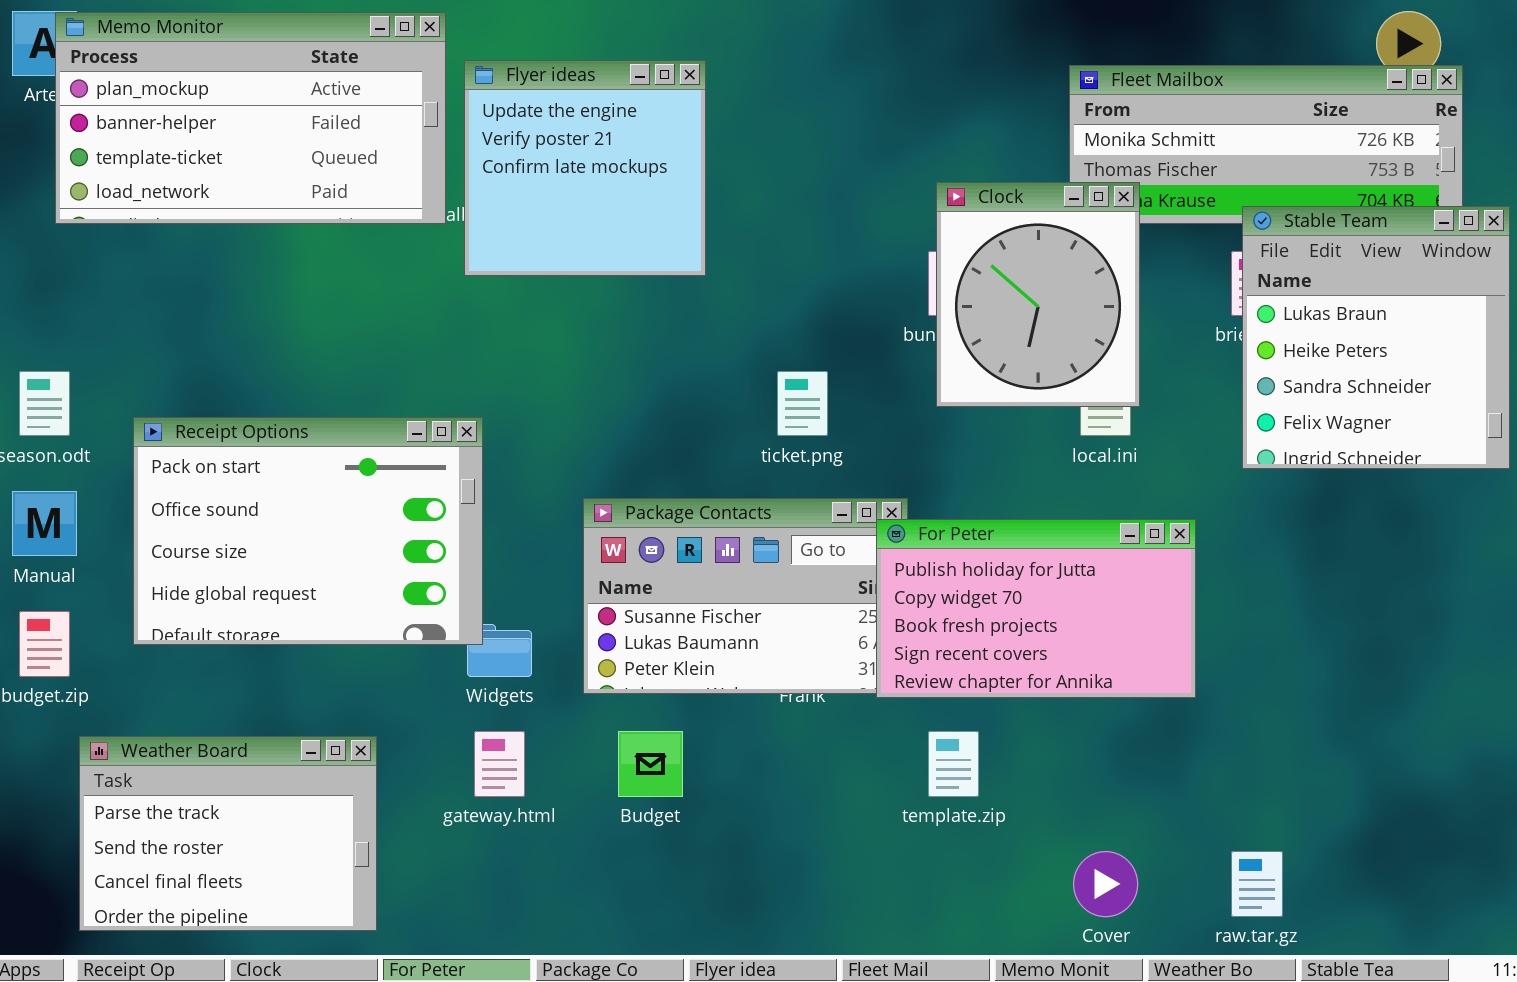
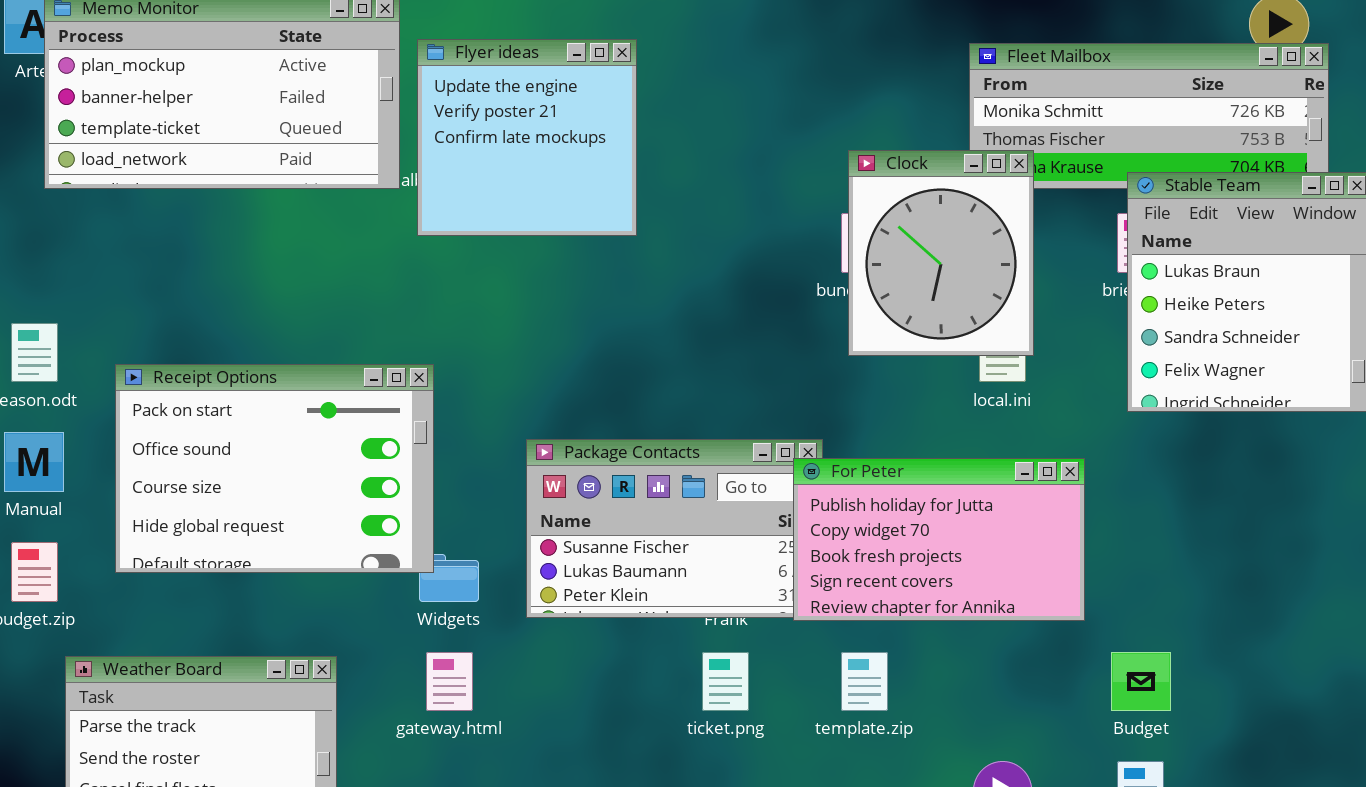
ticket.png: [777,371,828,436] -> [702,652,749,711], moved
Budget: [618,731,683,797] -> [1111,652,1171,711], moved

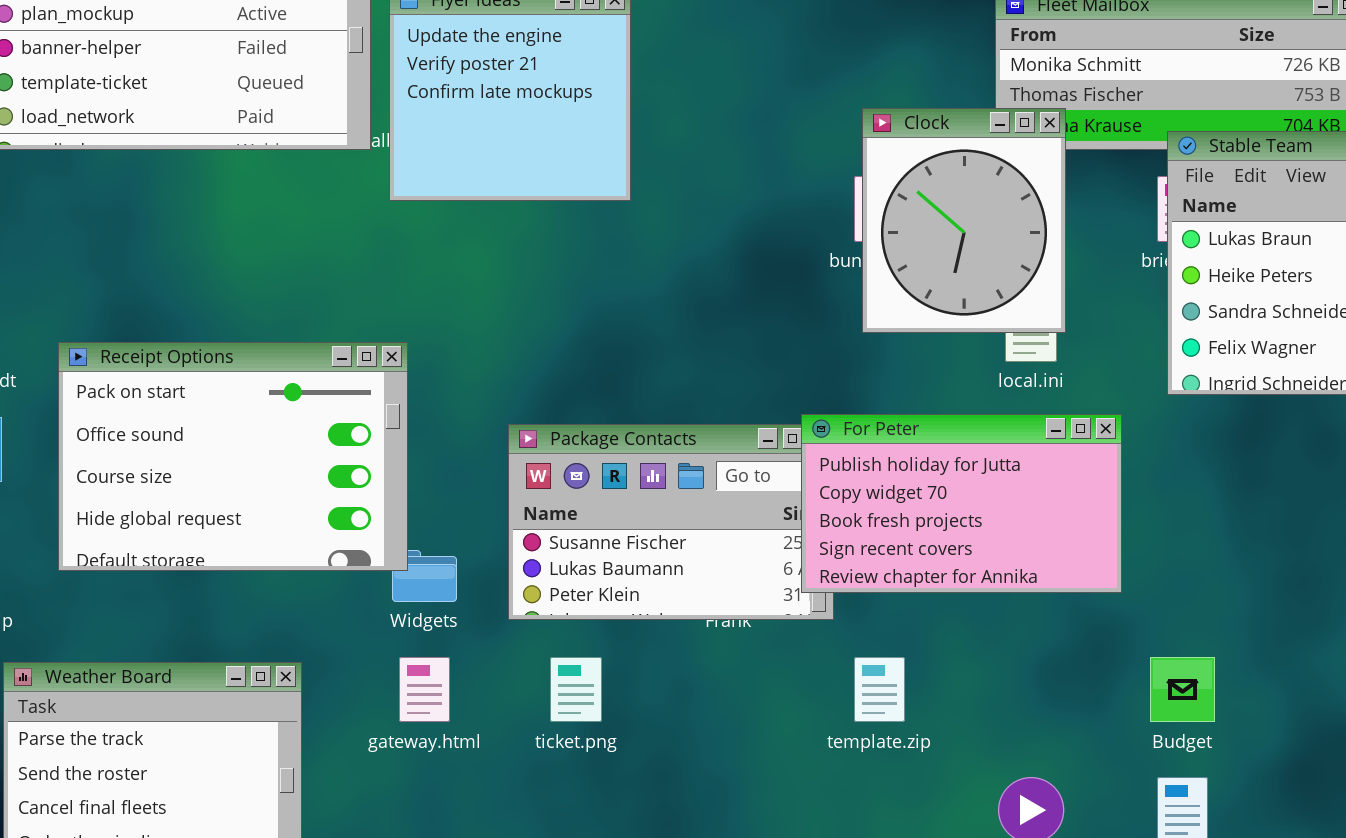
For Peter: [793,458,1085,621] -> [801,414,1122,593], moved
ticket.png: [702,652,749,711] -> [550,657,602,722], moved

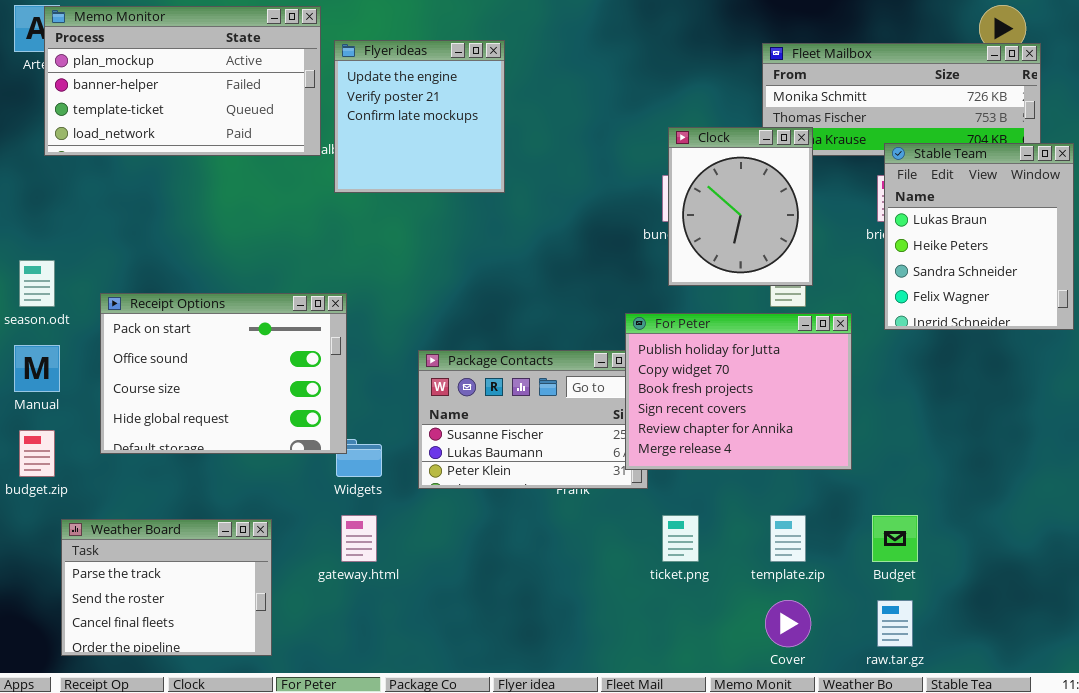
For Peter: [801,414,1122,593] -> [625,313,852,470], resized
ticket.png: [550,657,602,722] -> [662,515,699,562], moved
template.zip: [854,657,905,722] -> [770,515,806,562], moved

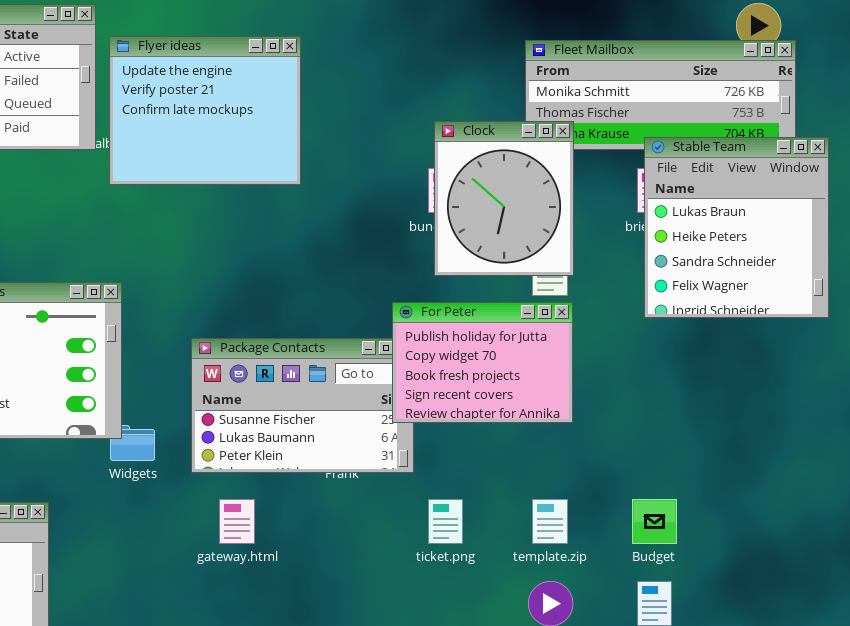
Flyer ideas: [334,40,505,193] -> [109,36,301,185], resized
For Peter: [625,313,852,470] -> [392,302,573,423], resized
gateway.html: [341,515,377,562] -> [219,499,255,544], moved

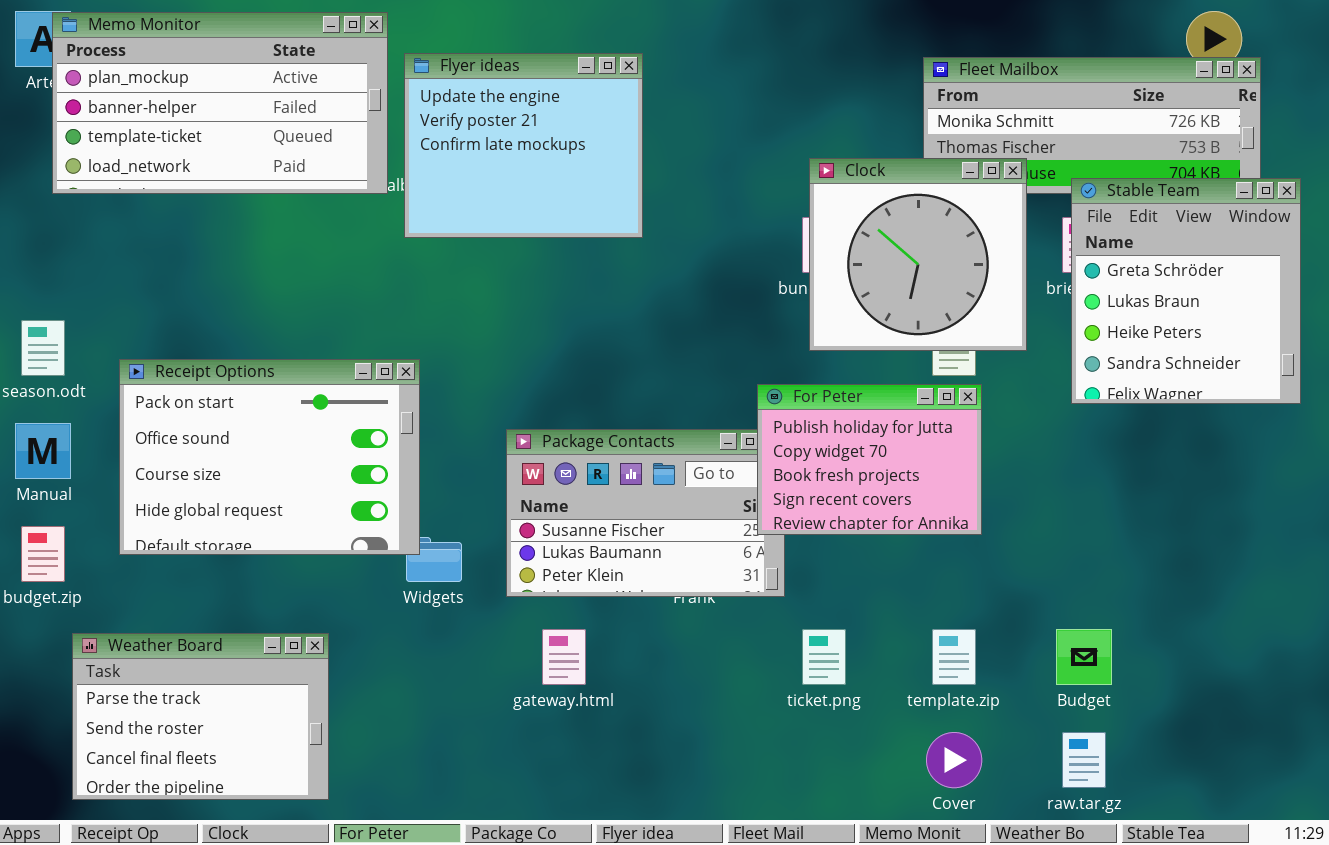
Clock: [434,121,574,276] -> [809,158,1027,351], resized
Stable Team: [644,137,829,318] -> [1071,178,1301,404], scrolled up 1 row

